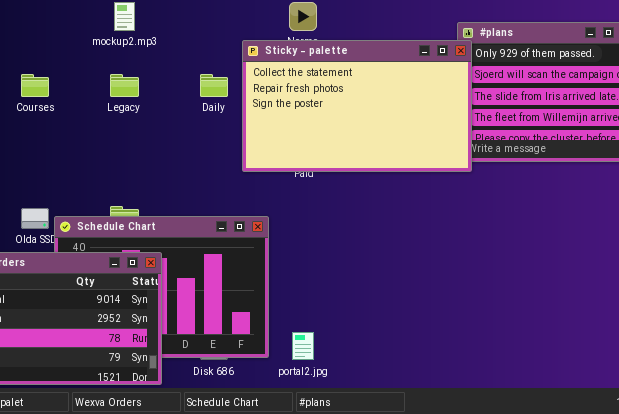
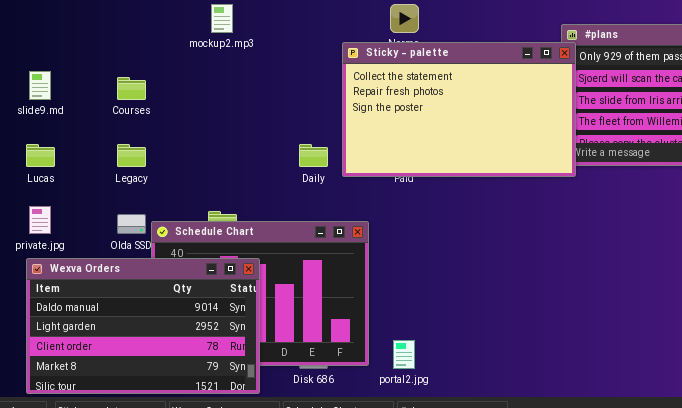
Legacy: [110,74,139,97] -> [117,144,146,167], moved
Daily: [200,74,228,97] -> [299,144,328,167], moved

